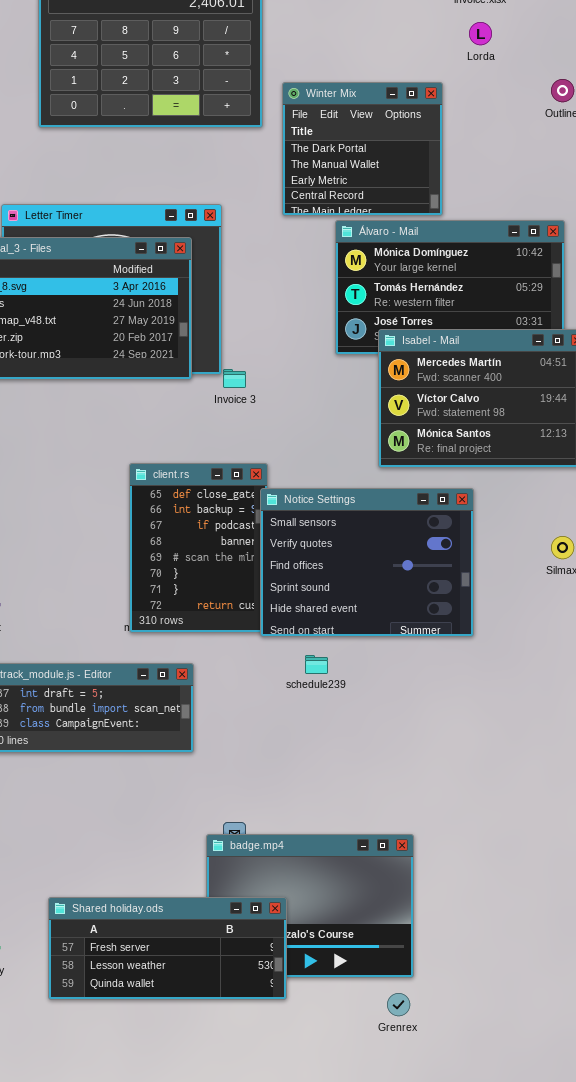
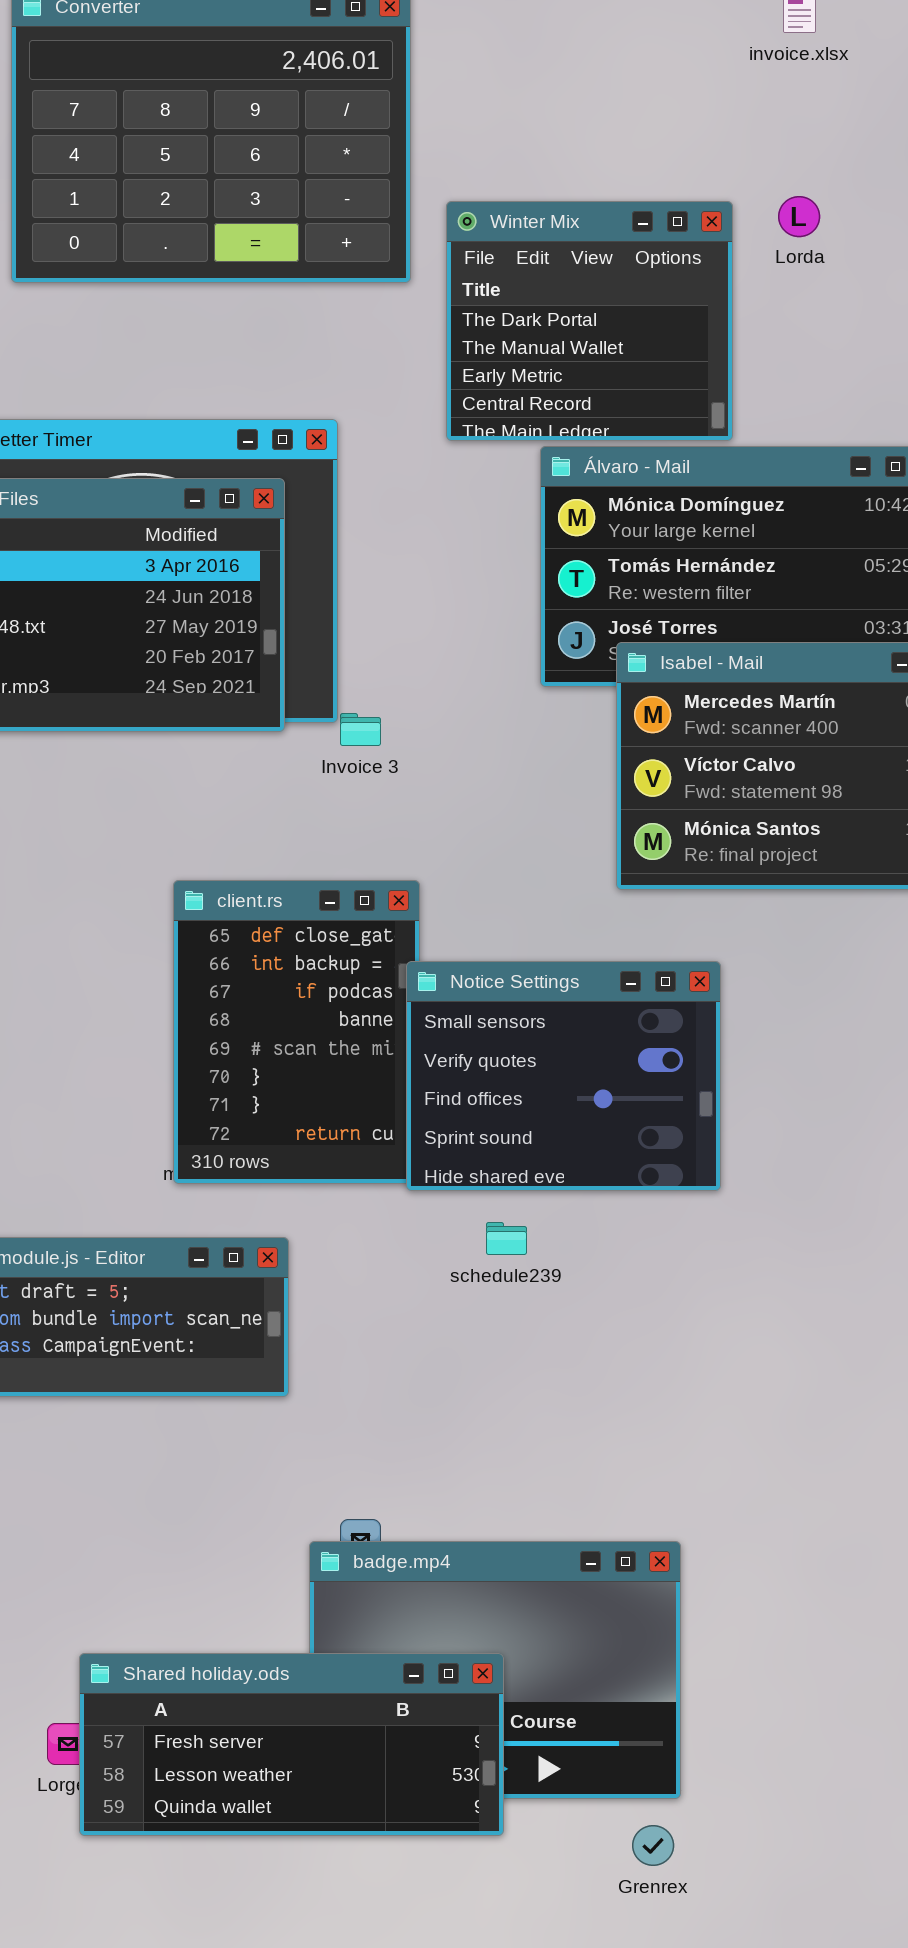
Lorda: [469,22,492,45] -> [778,196,820,237], moved
Notice Settings: [260,488,474,637] -> [406,961,721,1191], resized
Shared holiday.ods: [48,897,287,1000] -> [79,1653,504,1836], moved

